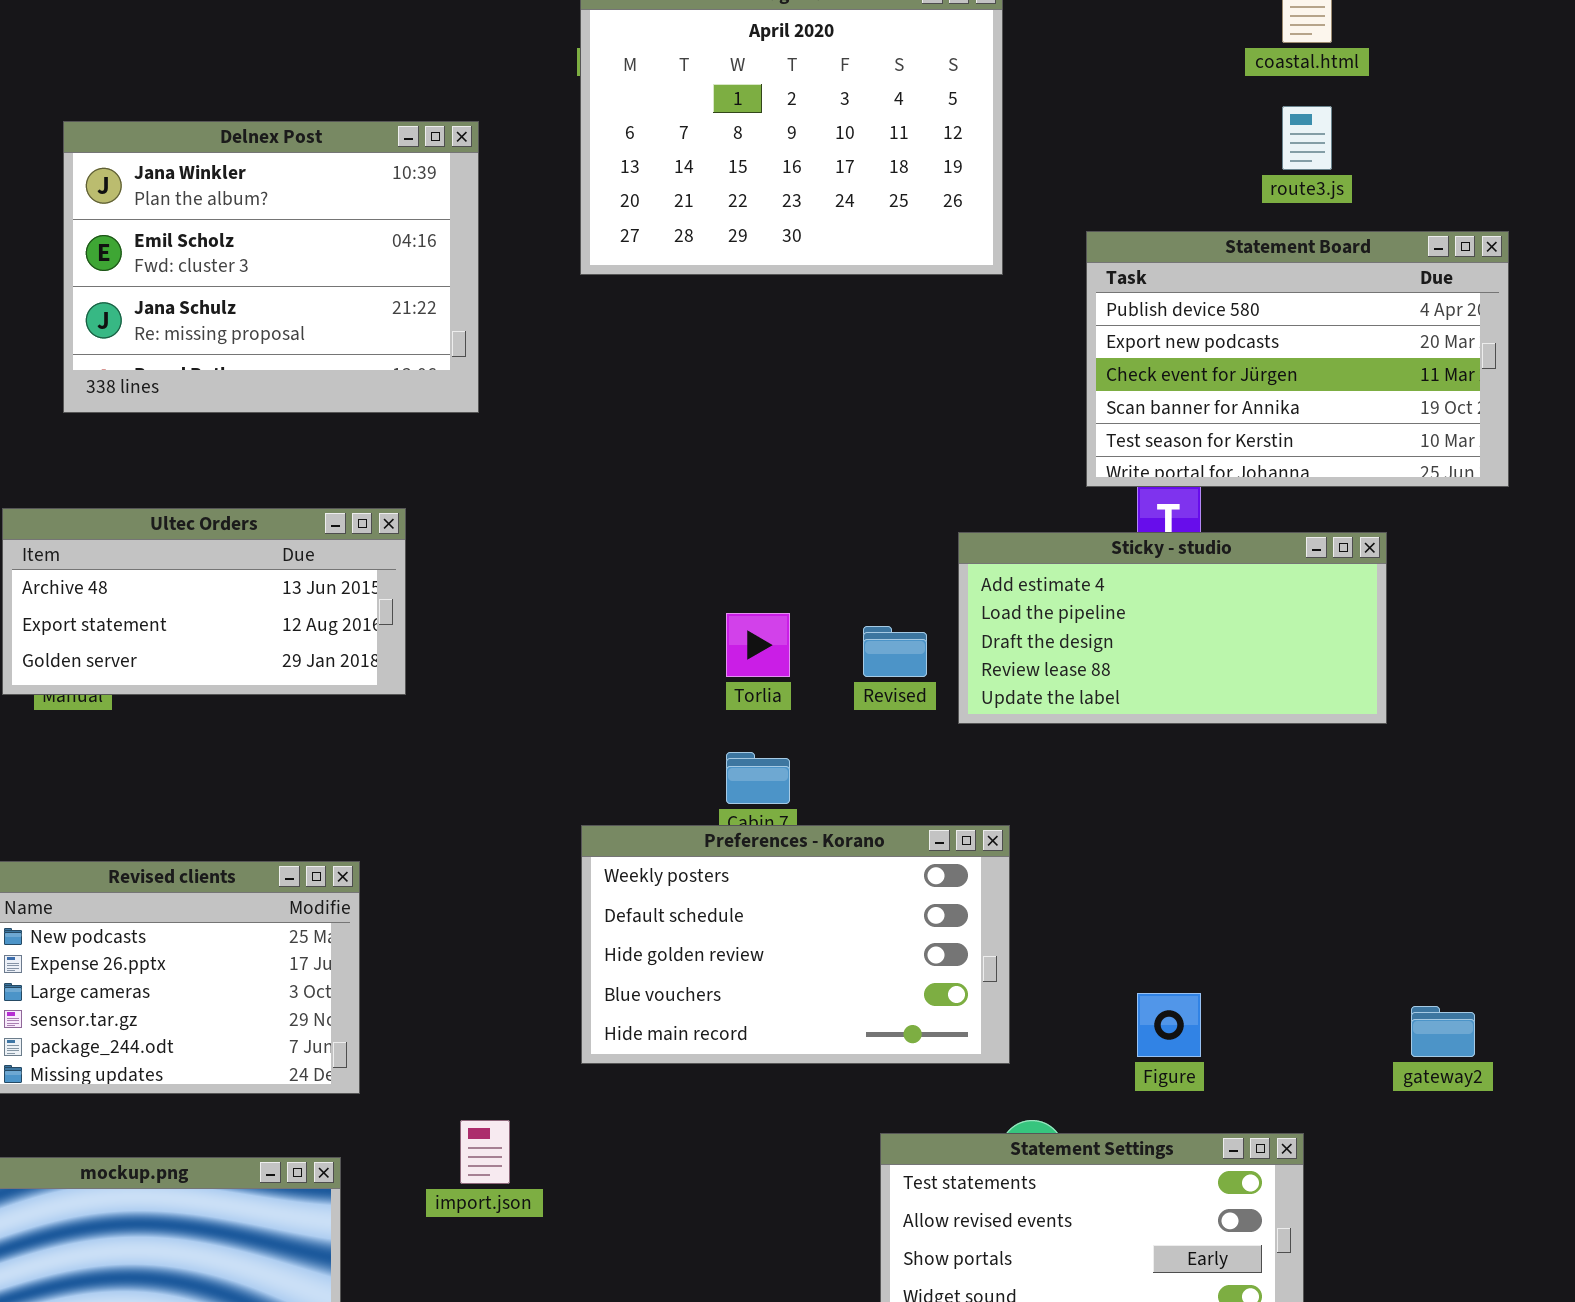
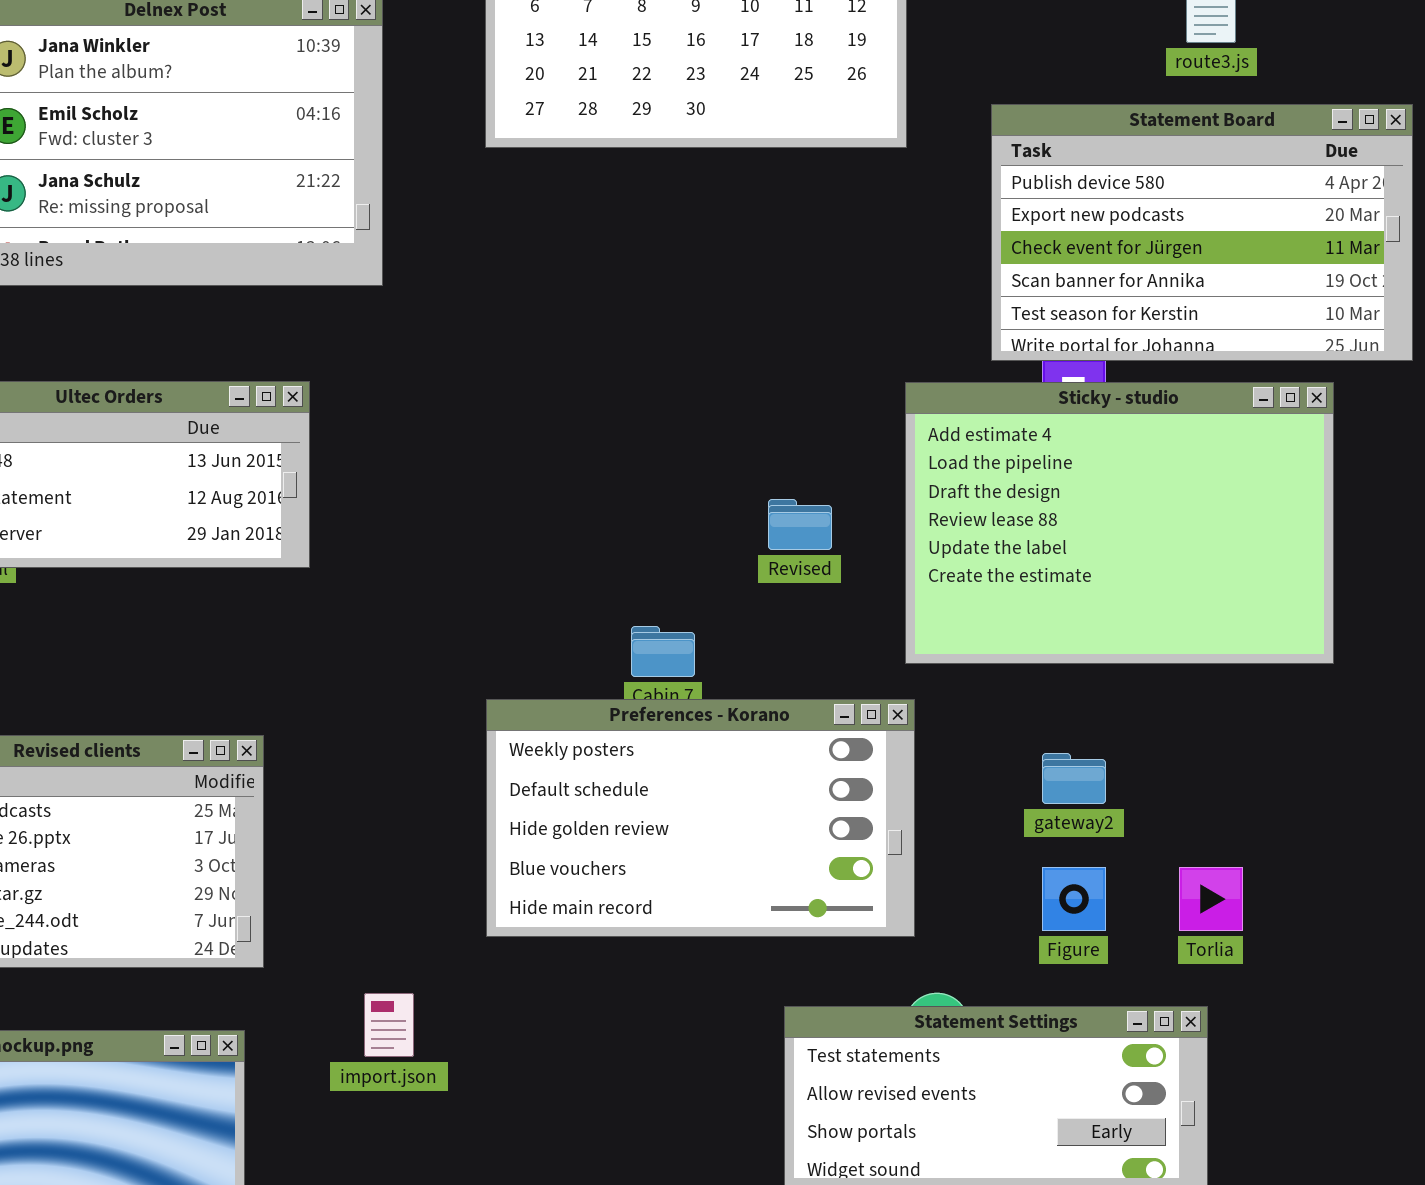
Sticky - studio: [958,532,1387,724] -> [905,382,1334,664], moved, resized
Torlia: [726,613,790,677] -> [1179,867,1243,931], moved
gateway2: [1411,1006,1475,1057] -> [1042,753,1106,804], moved

